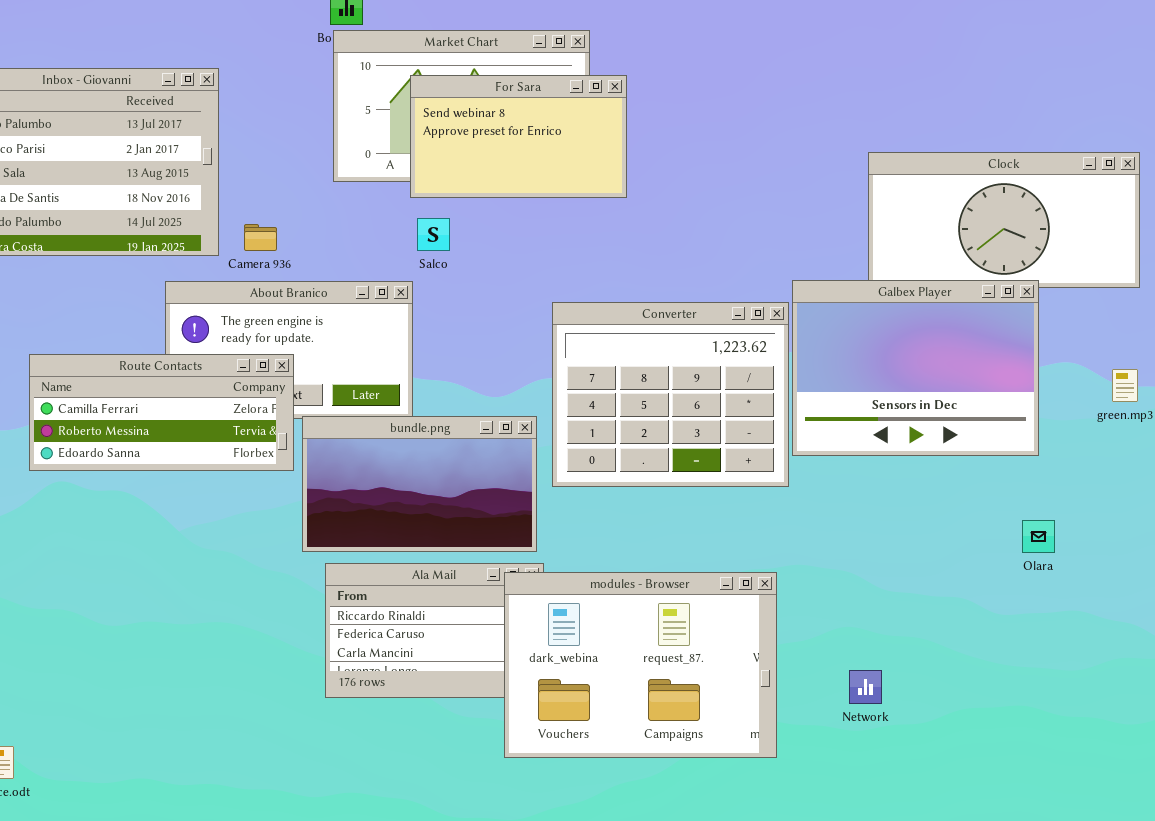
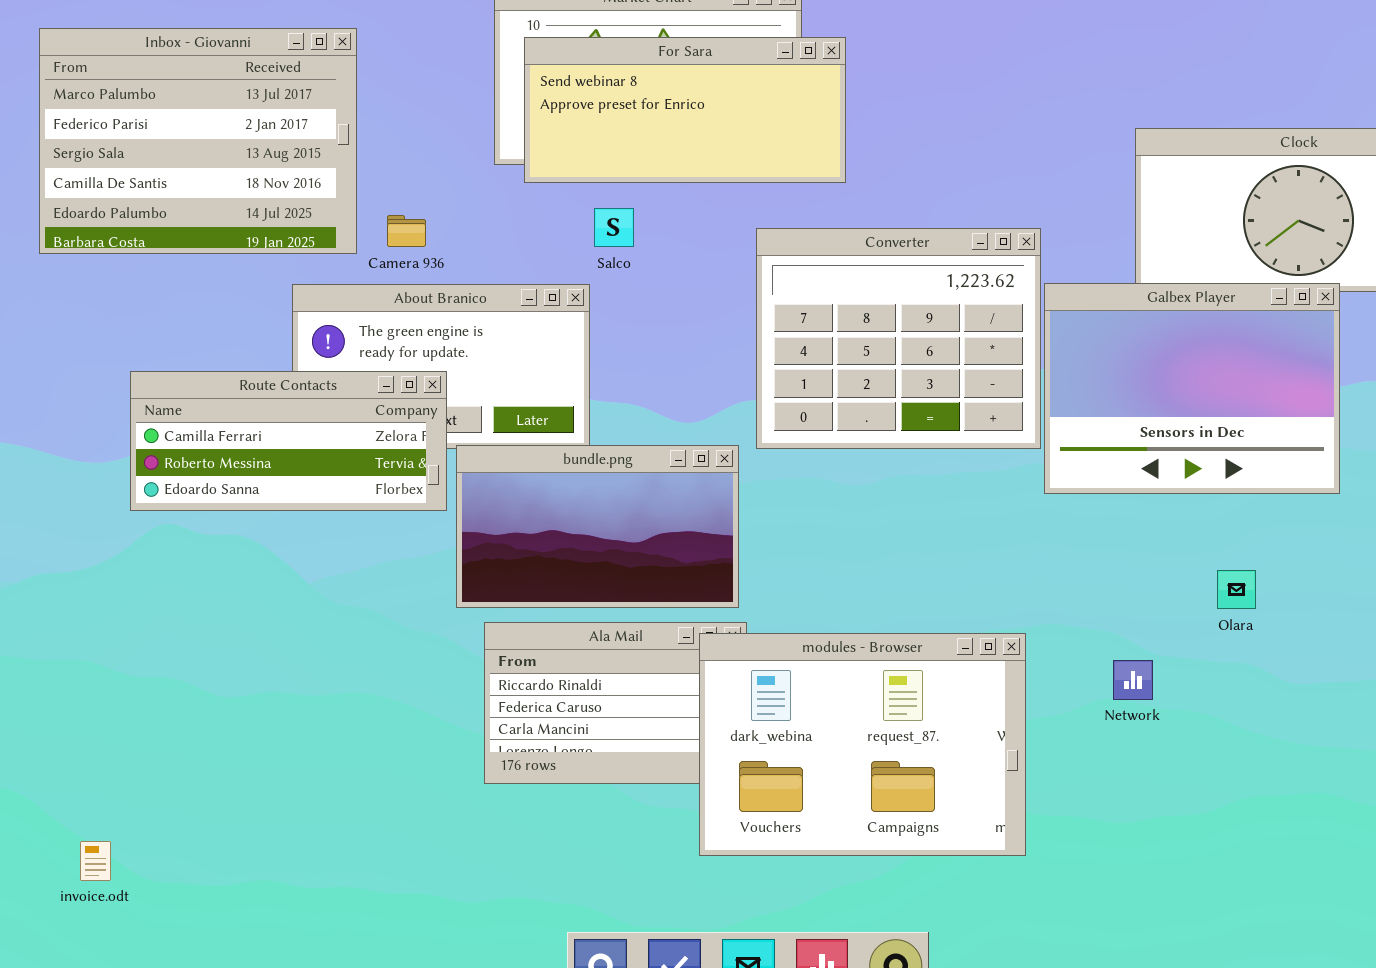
For Sara: [410,75,627,198] -> [524,37,846,183], resized
Converter: [552,302,789,487] -> [756,228,1041,449], moved
Olara: [1022,520,1055,553] -> [1217,570,1256,609], moved
Network: [849,670,882,704] -> [1113,660,1153,700], moved

